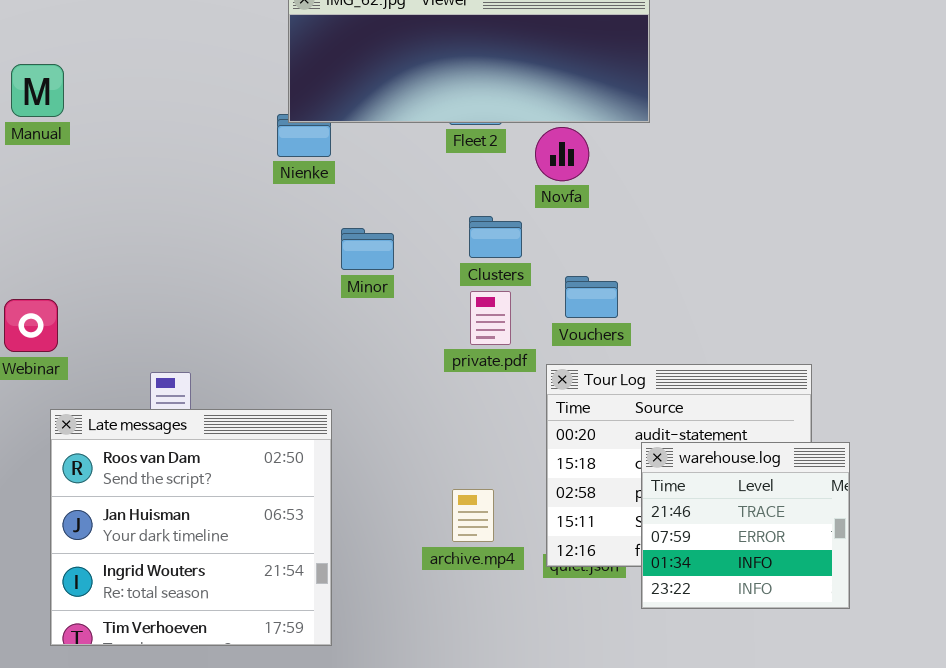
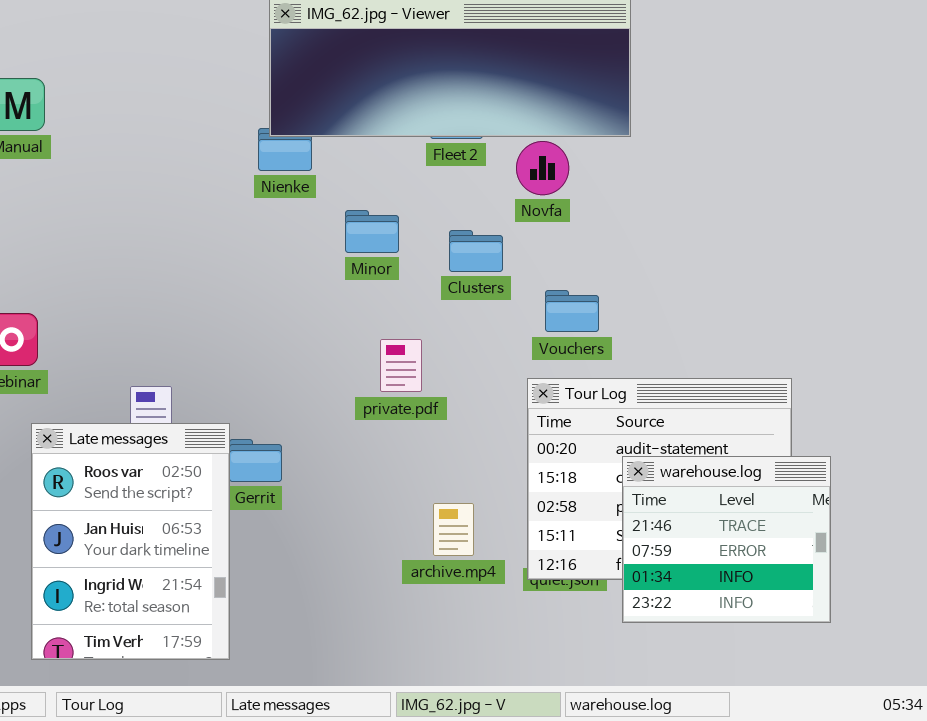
Minor: [341,228,394,270] -> [345,210,399,253], moved
private.pdf: [470,291,511,345] -> [380,339,422,392], moved
Late messages: [50,409,332,646] -> [31,423,230,660], resized

